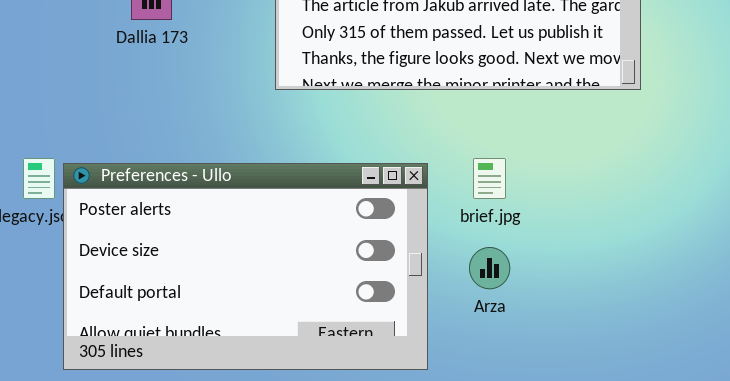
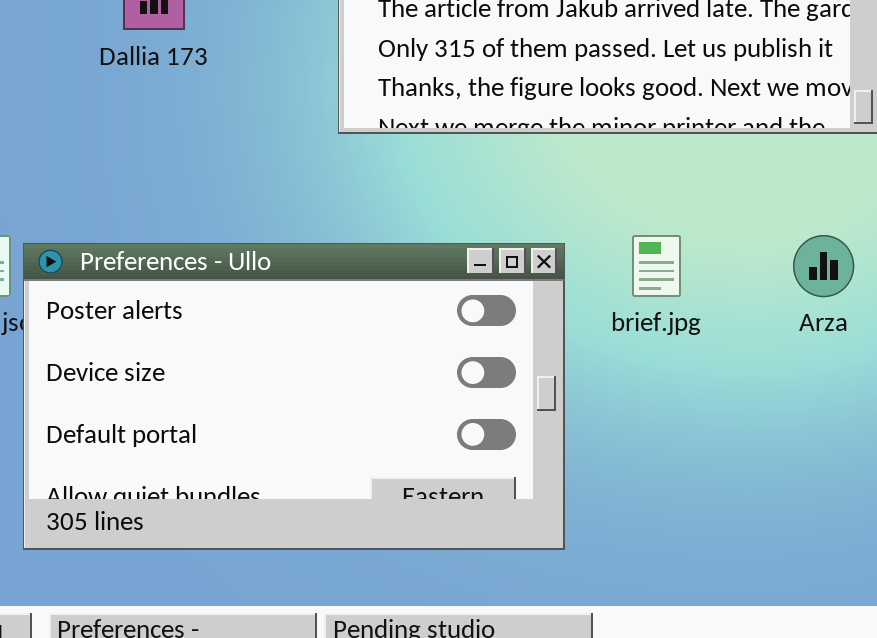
Arza: [469,247,510,289] -> [793,235,854,297], moved

